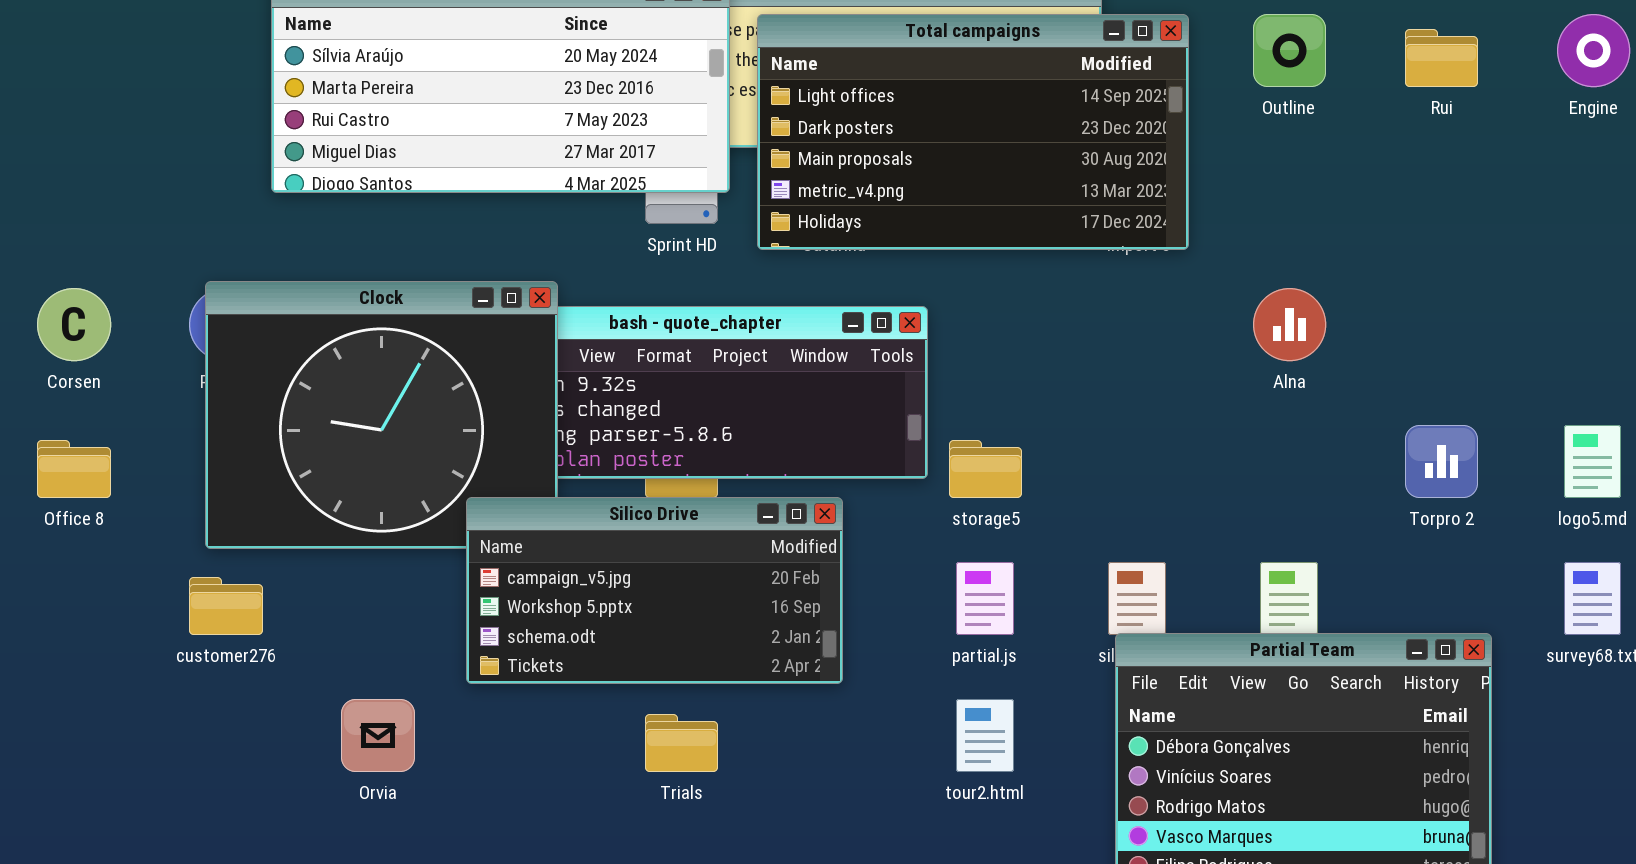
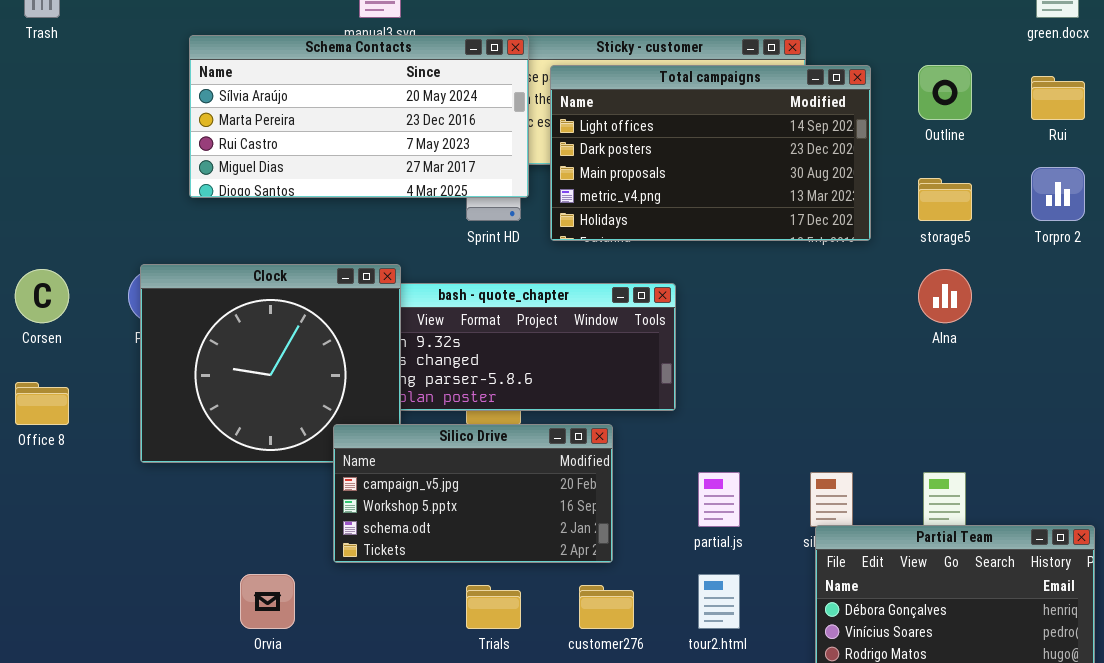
Torpro 2: [1405,425,1478,498] -> [1031,167,1085,221], moved
storage5: [949,440,1022,498] -> [918,178,972,221], moved
customer276: [189,577,263,635] -> [579,585,634,629], moved

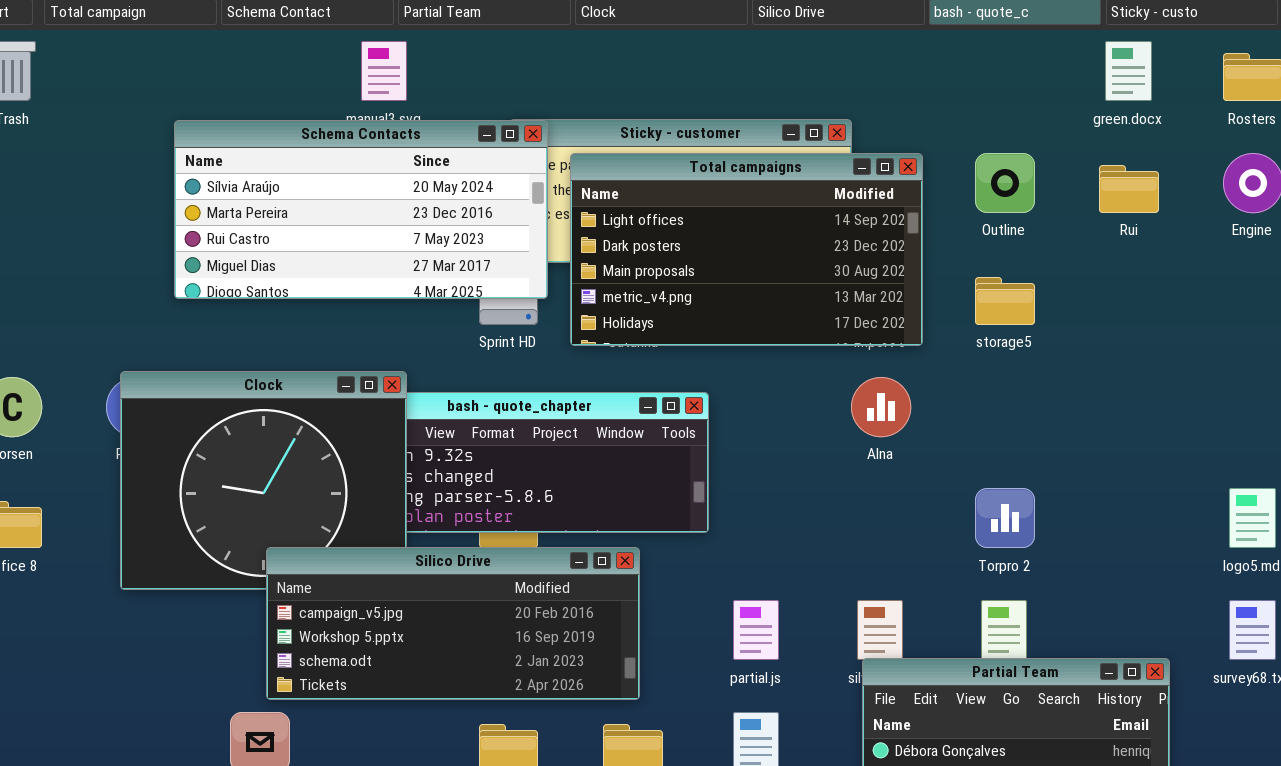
Torpro 2: [1031,167,1085,221] -> [975,488,1035,548], moved
Alna: [918,269,972,323] -> [851,377,911,437], moved
Silico Drive: [333,424,613,563] -> [266,547,640,700], resized

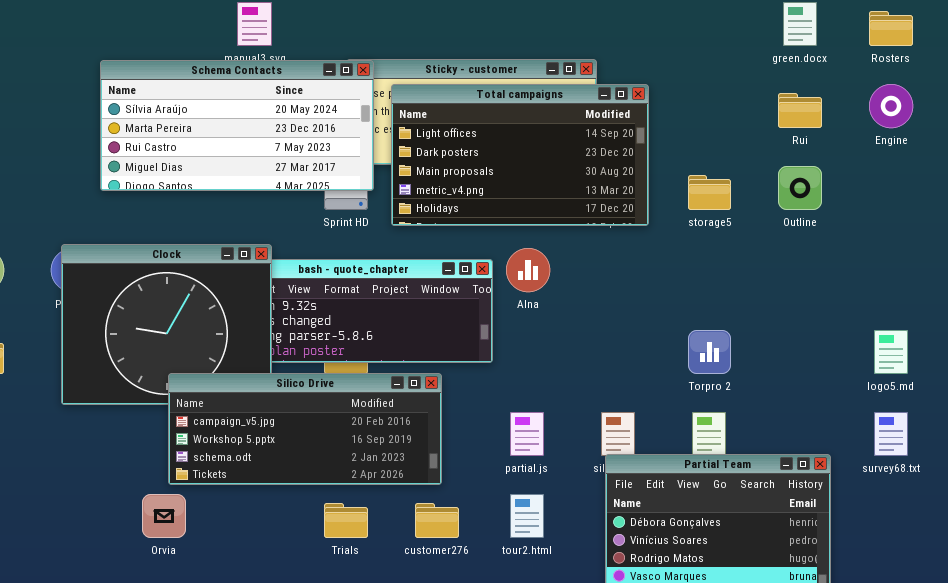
Outline: [975,153,1035,213] -> [778,166,822,210], moved
Alna: [851,377,911,437] -> [506,248,550,292], moved

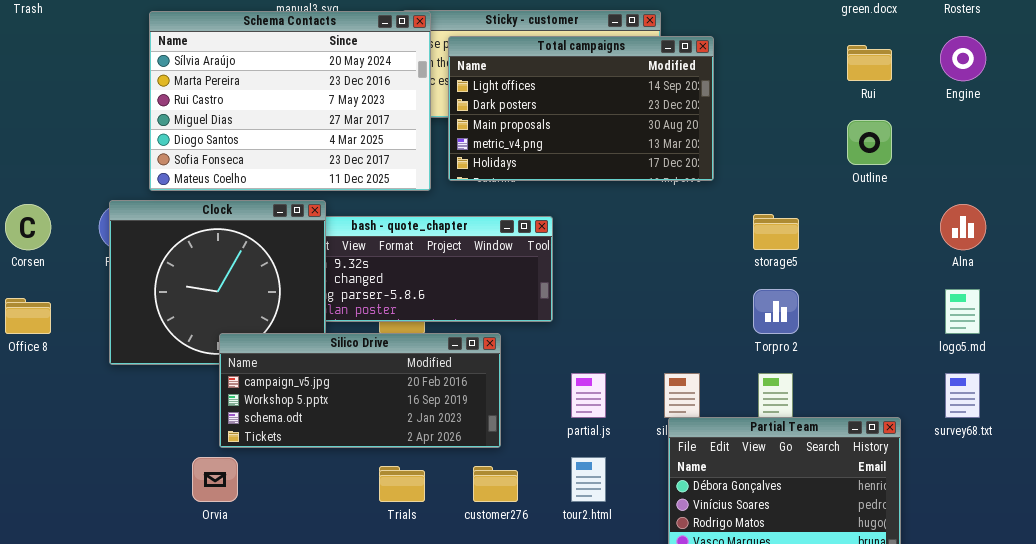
Schema Contacts: [100,60,374,191] -> [149,11,431,191], resized
storage5: [688,175,731,210] -> [753,214,799,250], moved
Alna: [506,248,550,292] -> [940,204,986,250], moved

